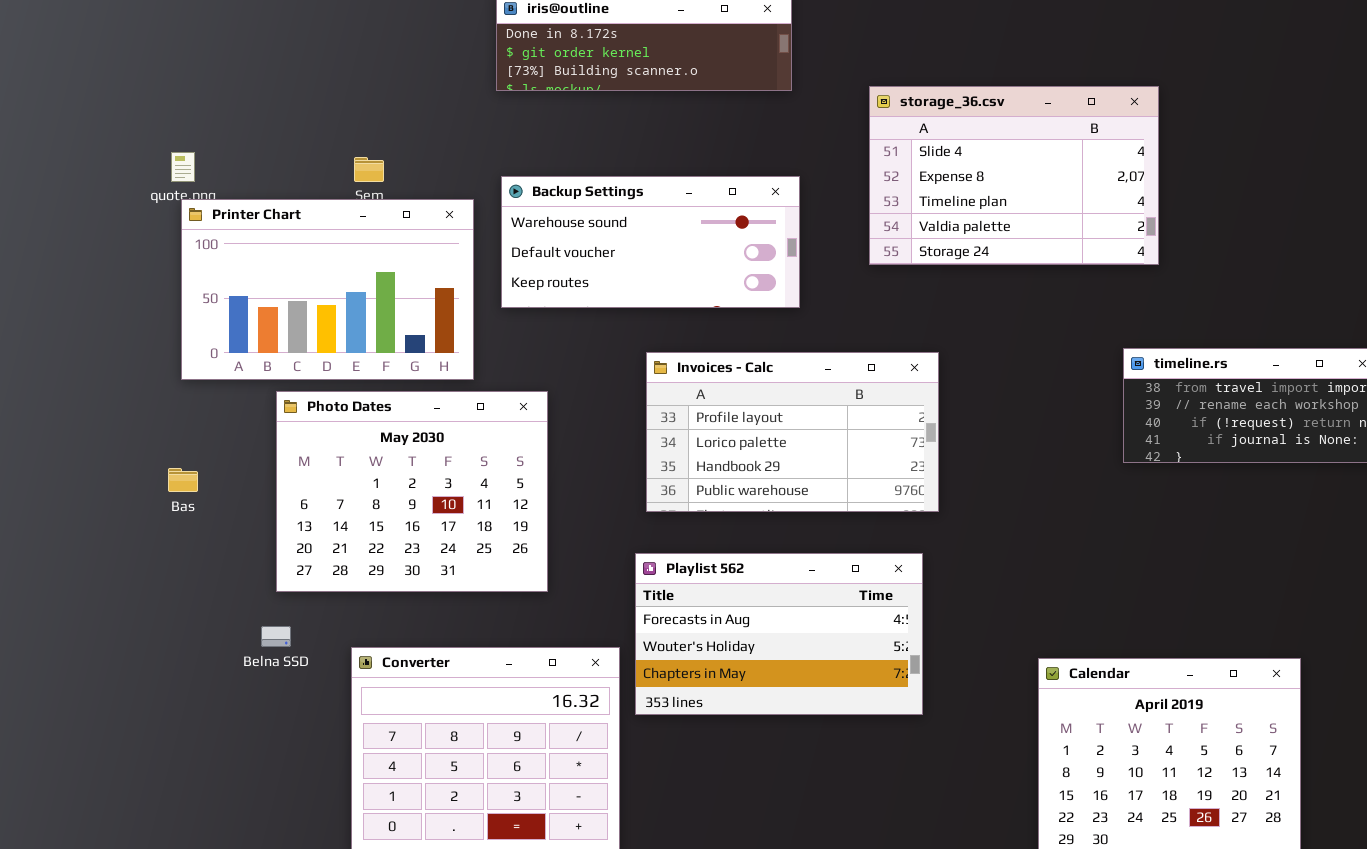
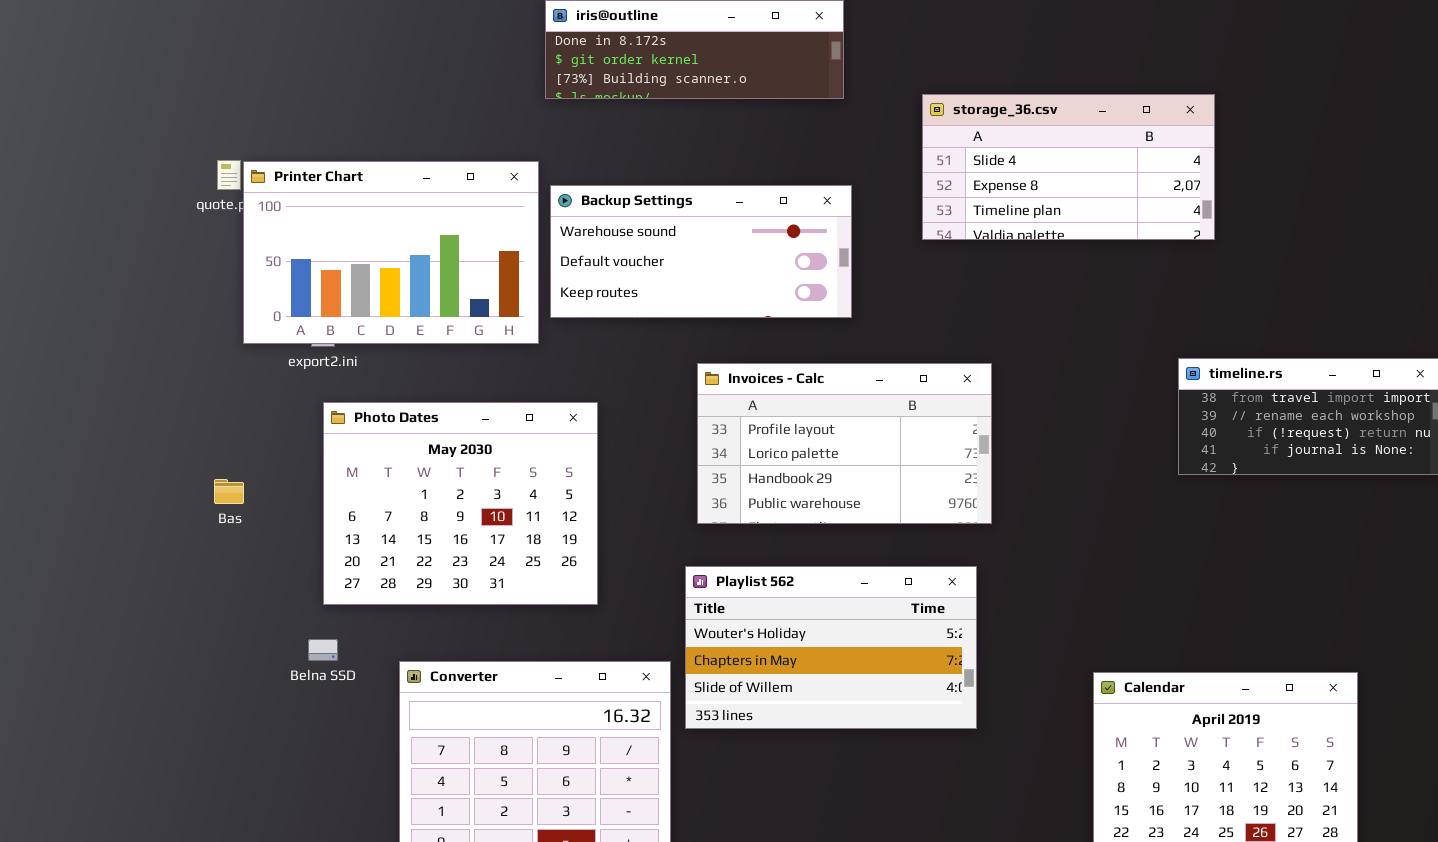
storage_36.csv: [869,86,1159,265] -> [922,94,1215,240], resized
Printer Chart: [181,199,474,380] -> [243,161,539,344], moved
Playlist 562: [635,553,923,715] -> [685,566,977,729], scrolled down 1 row

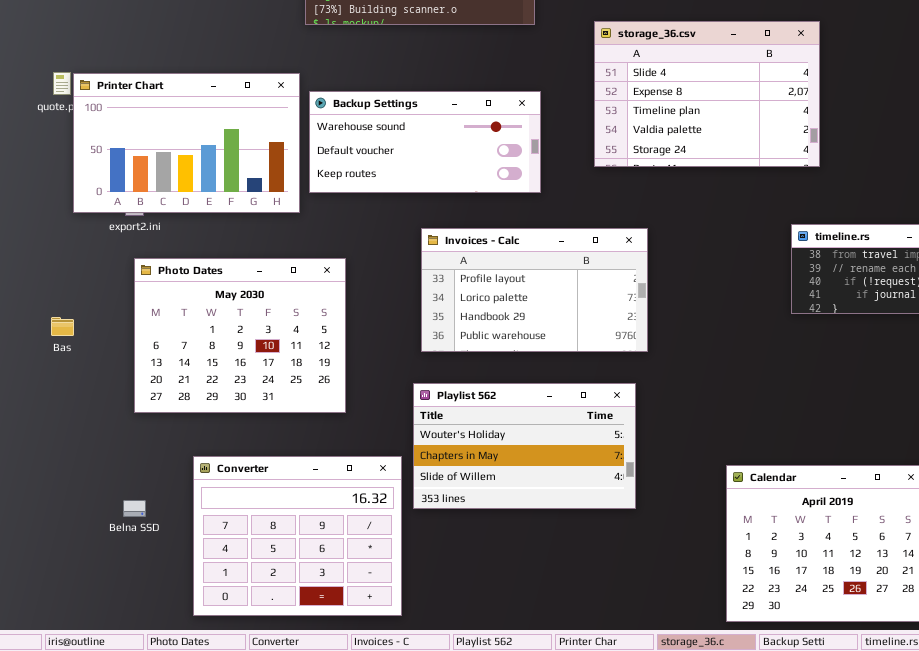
storage_36.csv: [922,94,1215,240] -> [594,21,820,167], resized
Belna SSD: [308,639,338,661] -> [123,500,146,517], moved

